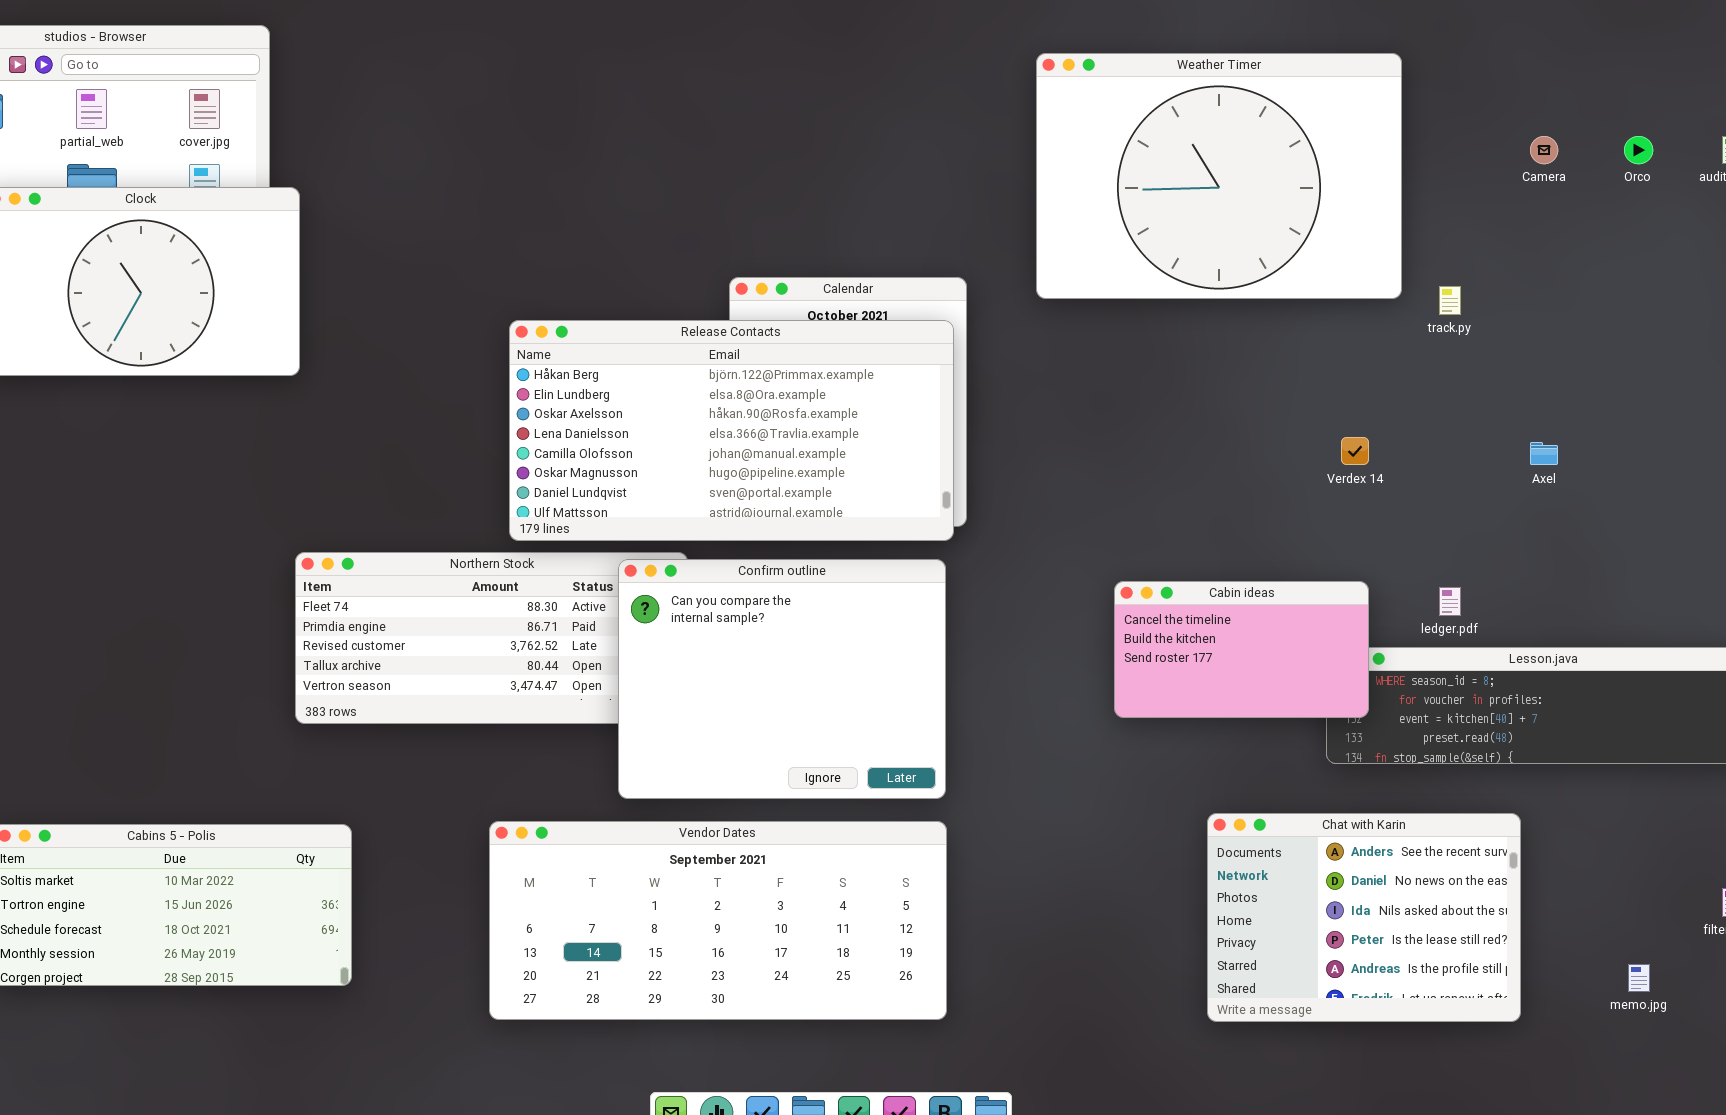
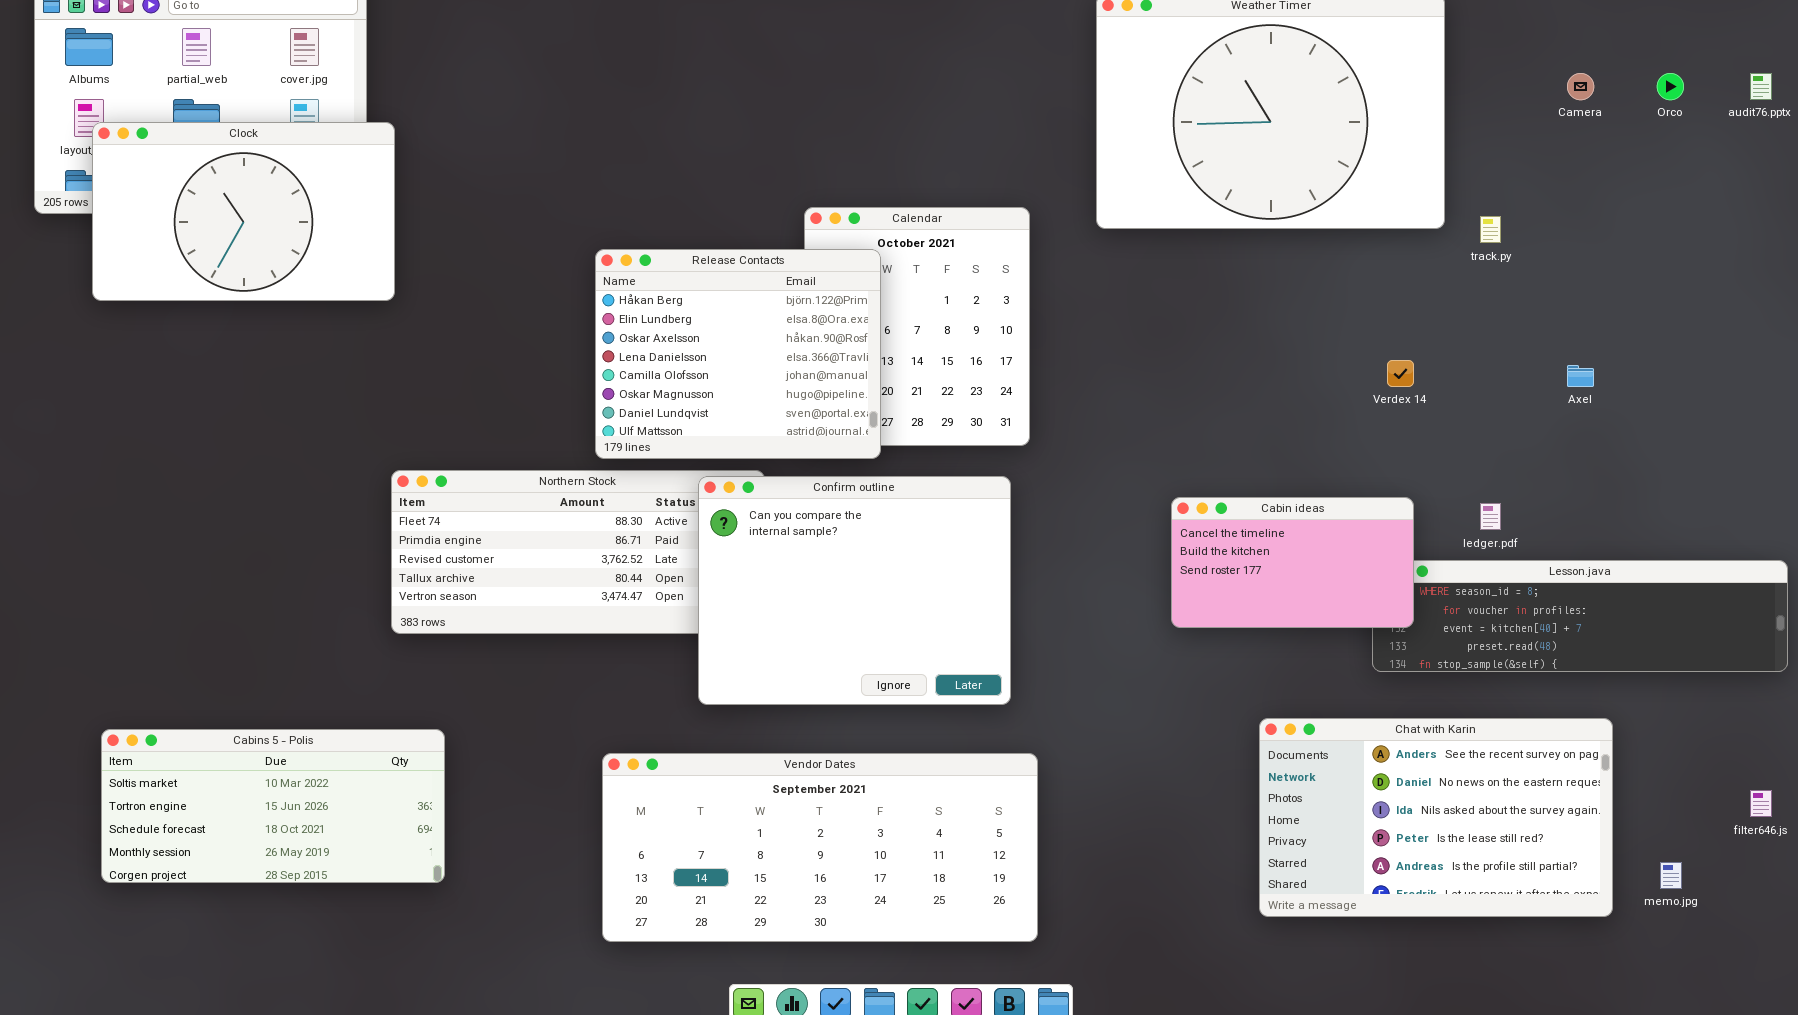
Release Contacts: [509,320,954,541] -> [595,249,881,459], resized
Chat with Karin: [1207,813,1521,1022] -> [1259,718,1613,917], resized
Vendor Dates: [489,821,947,1020] -> [602,753,1038,942], moved

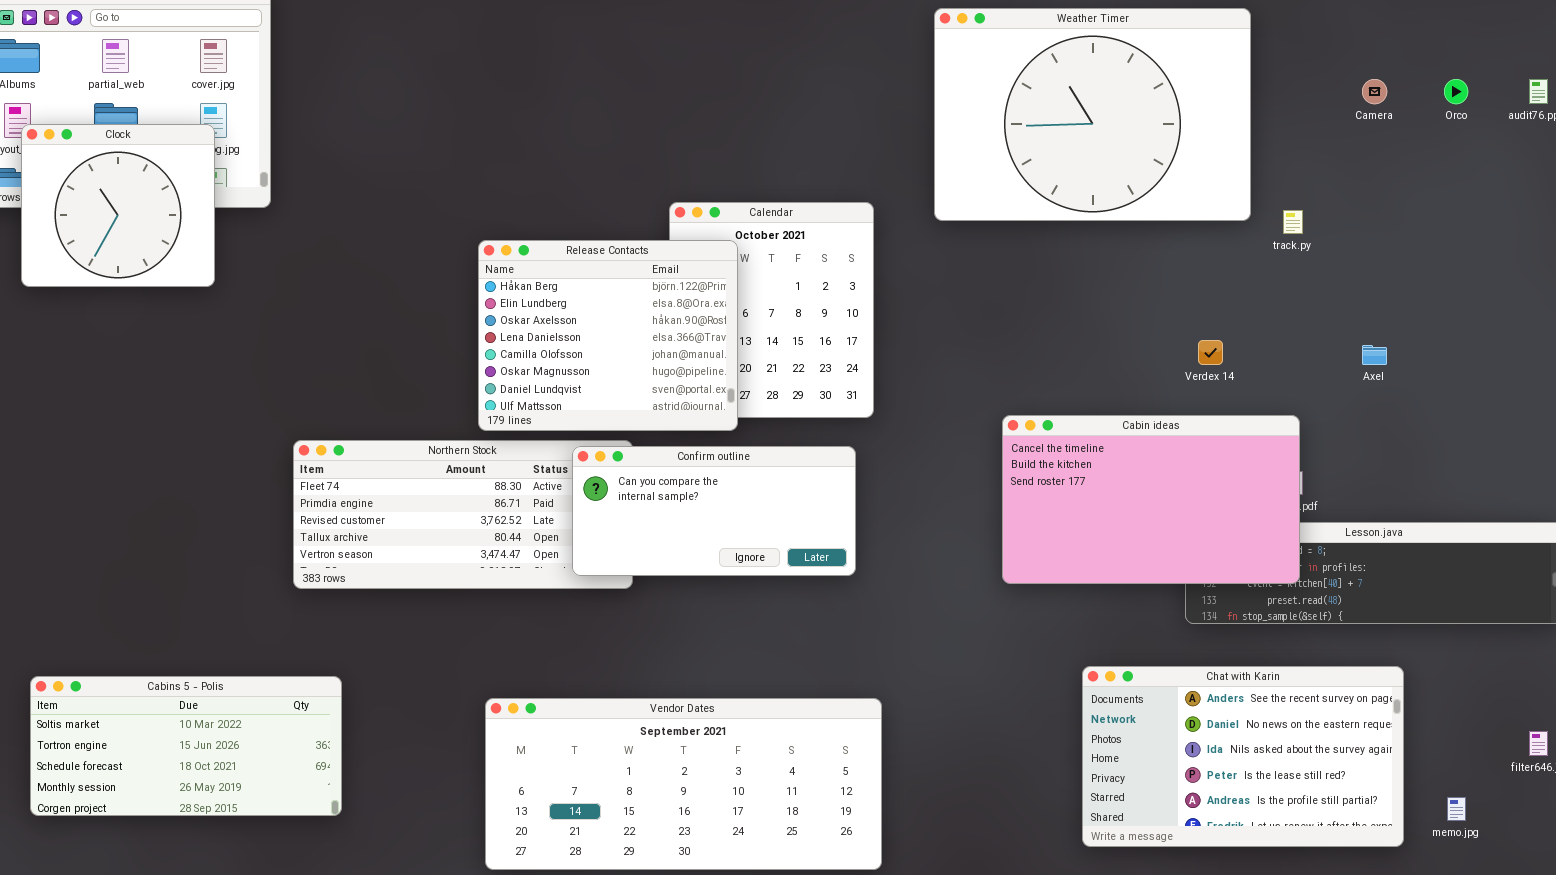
Clock: [92,122,395,301] -> [21,124,215,287], resized
Confirm outline: [698,476,1011,705] -> [572,446,856,576], resized
Cabin ideas: [1171,497,1414,628] -> [1002,415,1300,584], resized

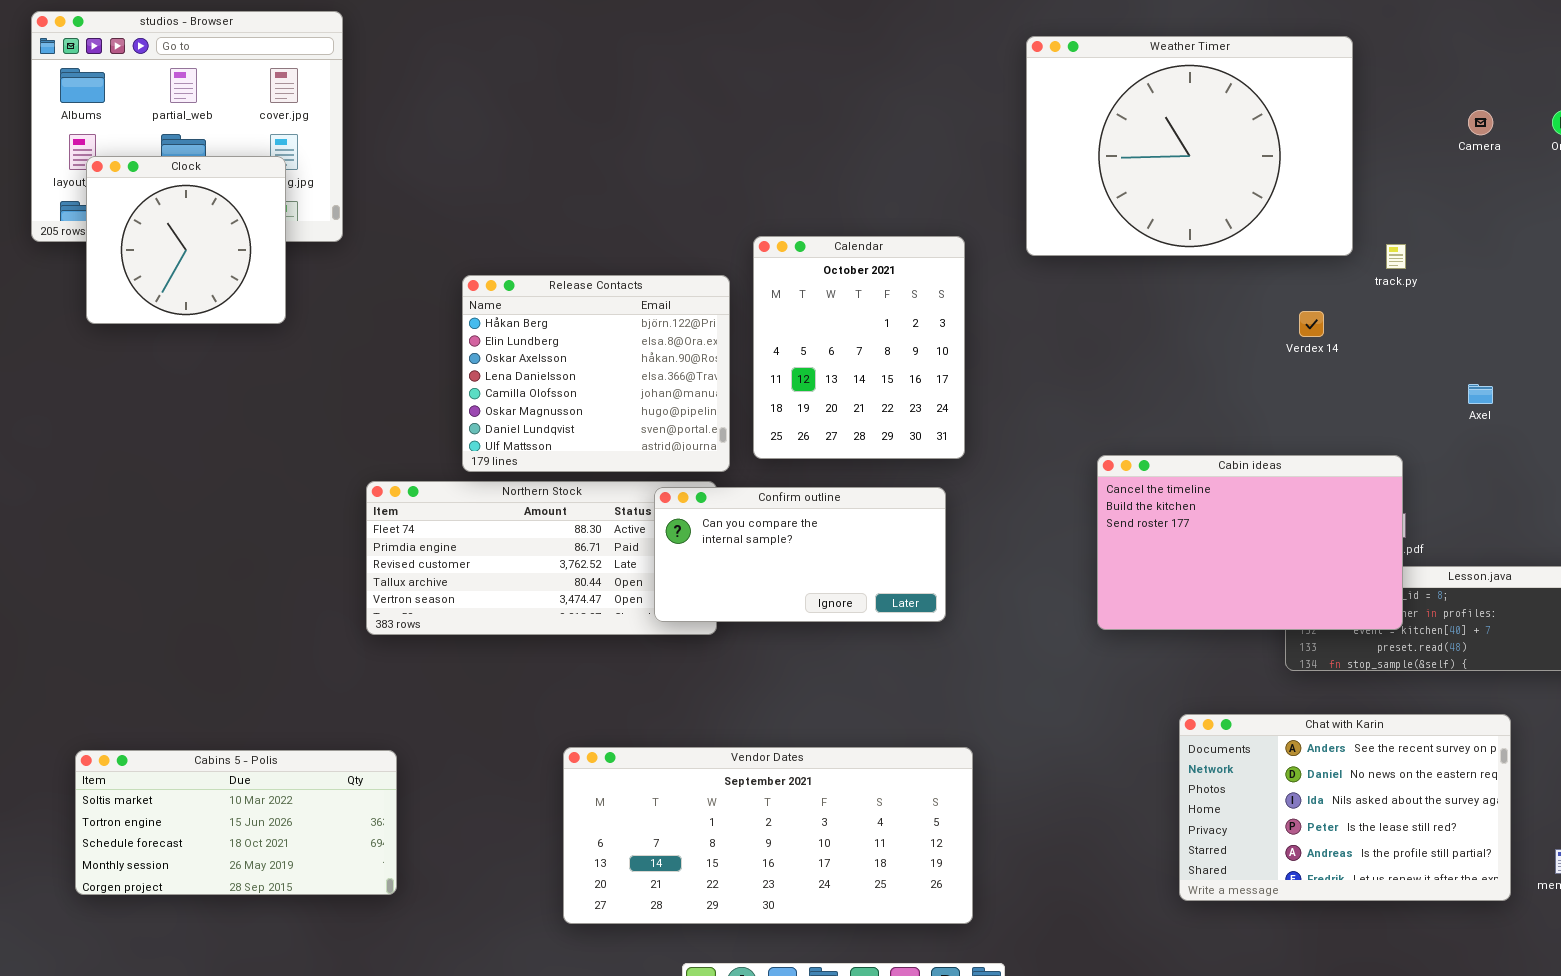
Release Contacts: [478,240,738,431] -> [462,275,730,472], moved
Verdex 14: [1198,340,1223,365] -> [1299,311,1324,337], moved
Cabins 5 - Polis: [30,676,342,816] -> [75,750,397,895], moved

